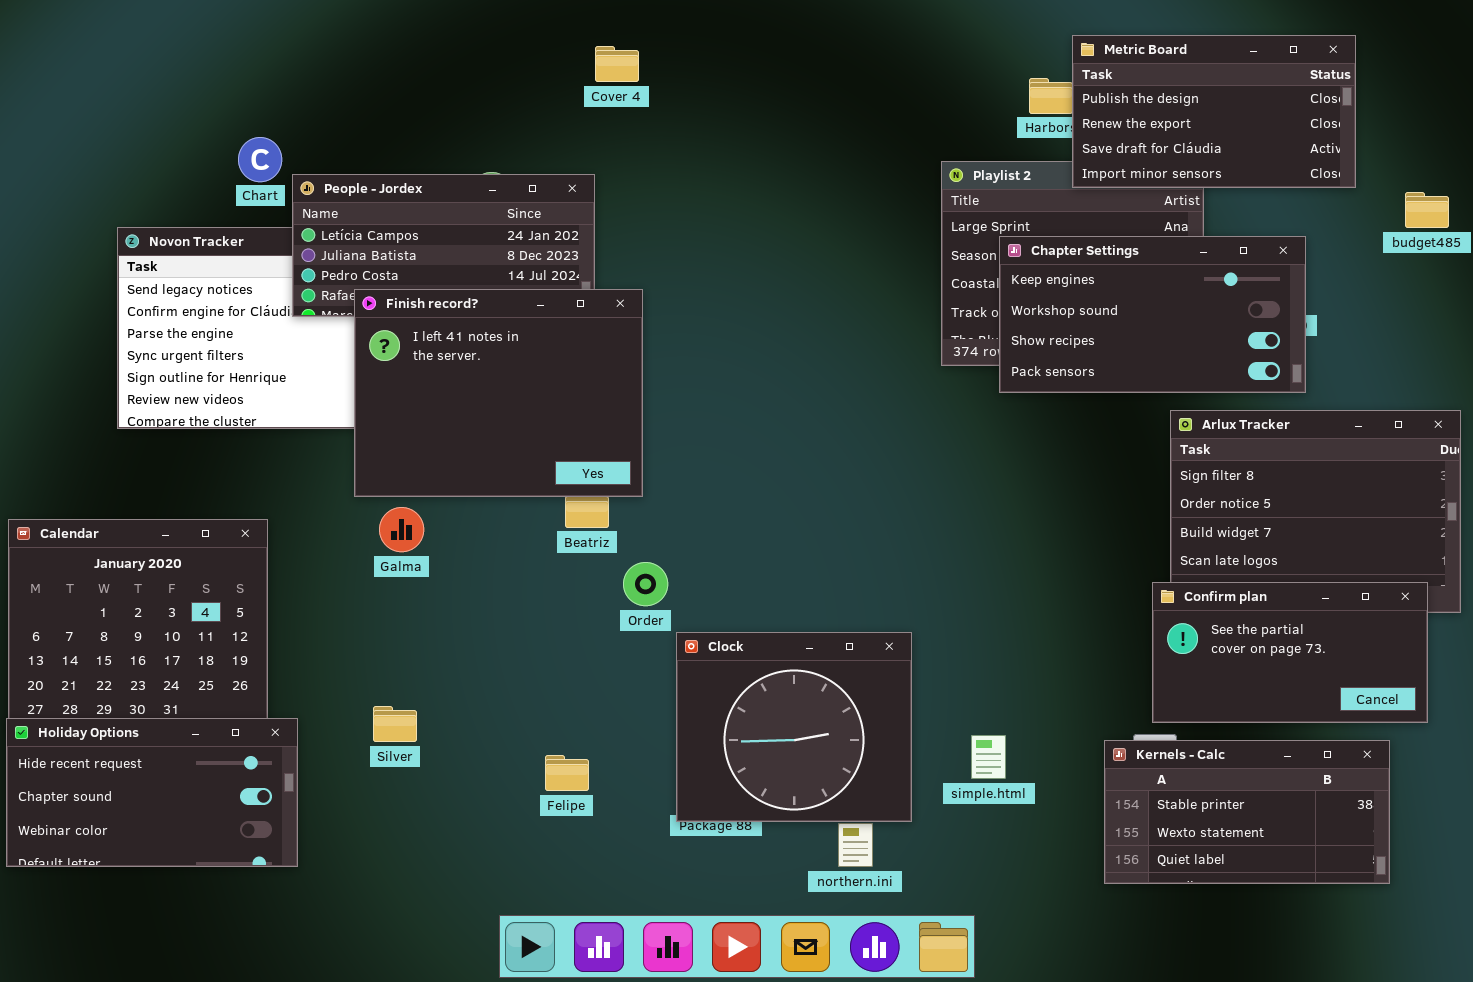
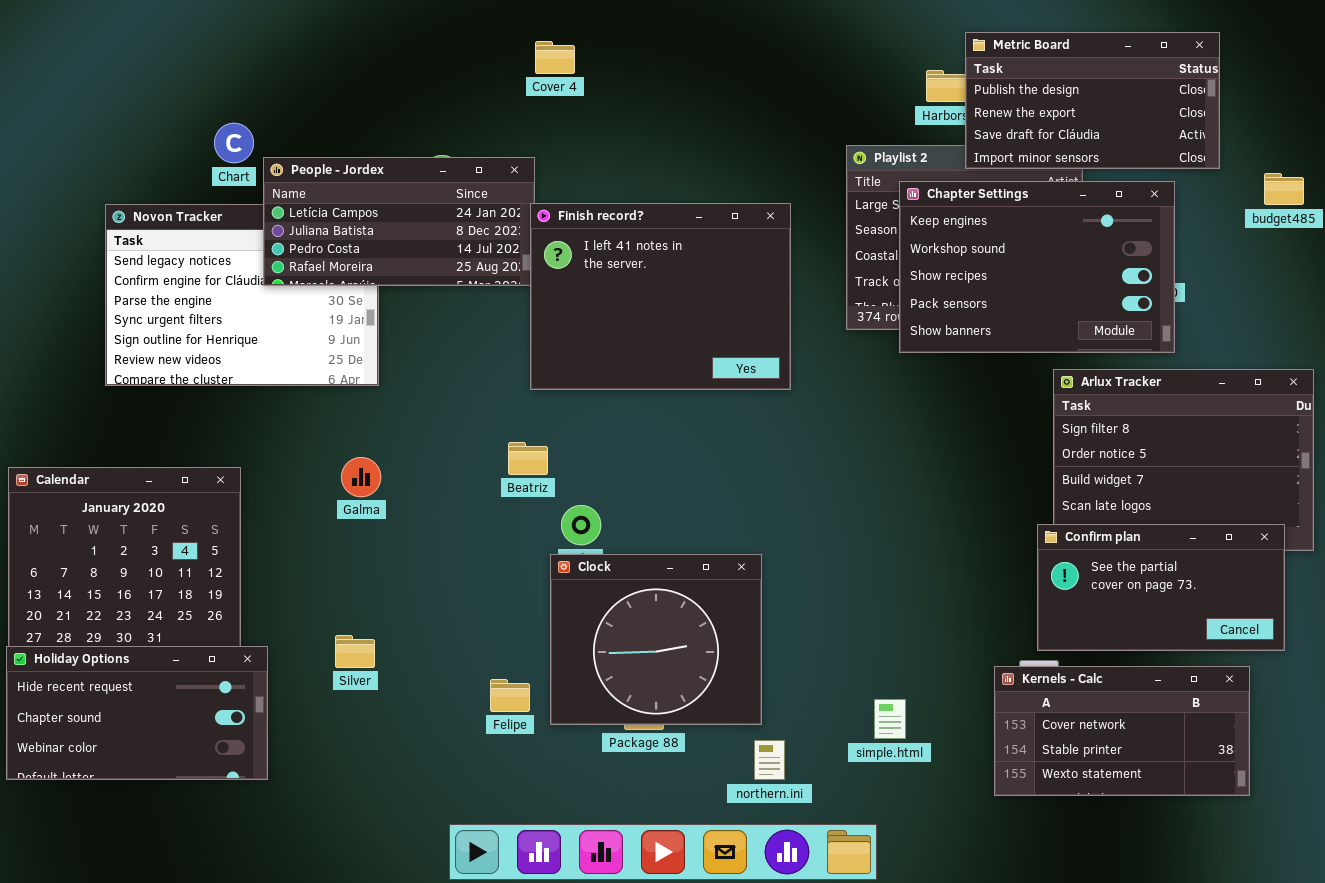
Chapter Settings: [999,236,1306,393] -> [899,181,1175,353], resized
Finish record?: [354,289,643,497] -> [530,203,791,390], moved
Clock: [676,632,912,822] -> [550,554,762,725], moved
simple.html: [971,735,1006,779] -> [874,699,906,739], moved
Kernels - Calc: [1104,740,1390,884] -> [994,666,1250,796], scrolled up 1 row

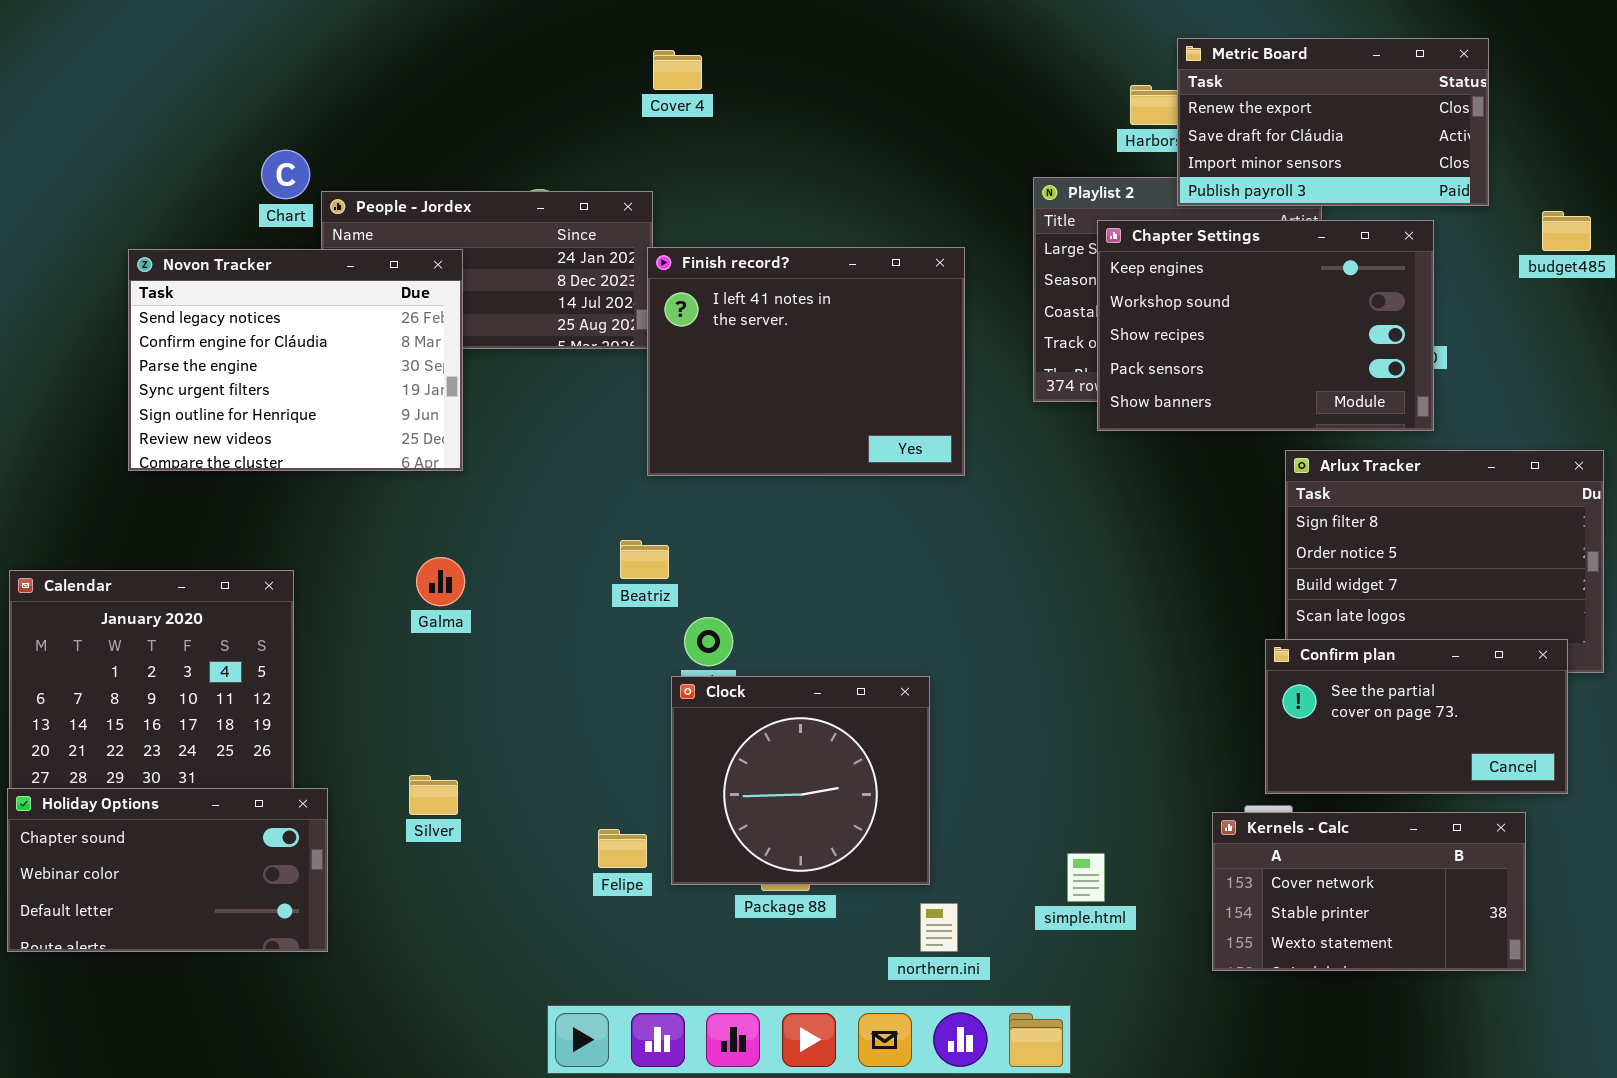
Metric Board: [965,32,1220,169] -> [1177,38,1489,206], scrolled down 1 row
Novon Tracker: [105,204,379,386] -> [128,249,463,471], raised
Holiday Options: [6,646,268,780] -> [7,788,328,952], scrolled down 1 row

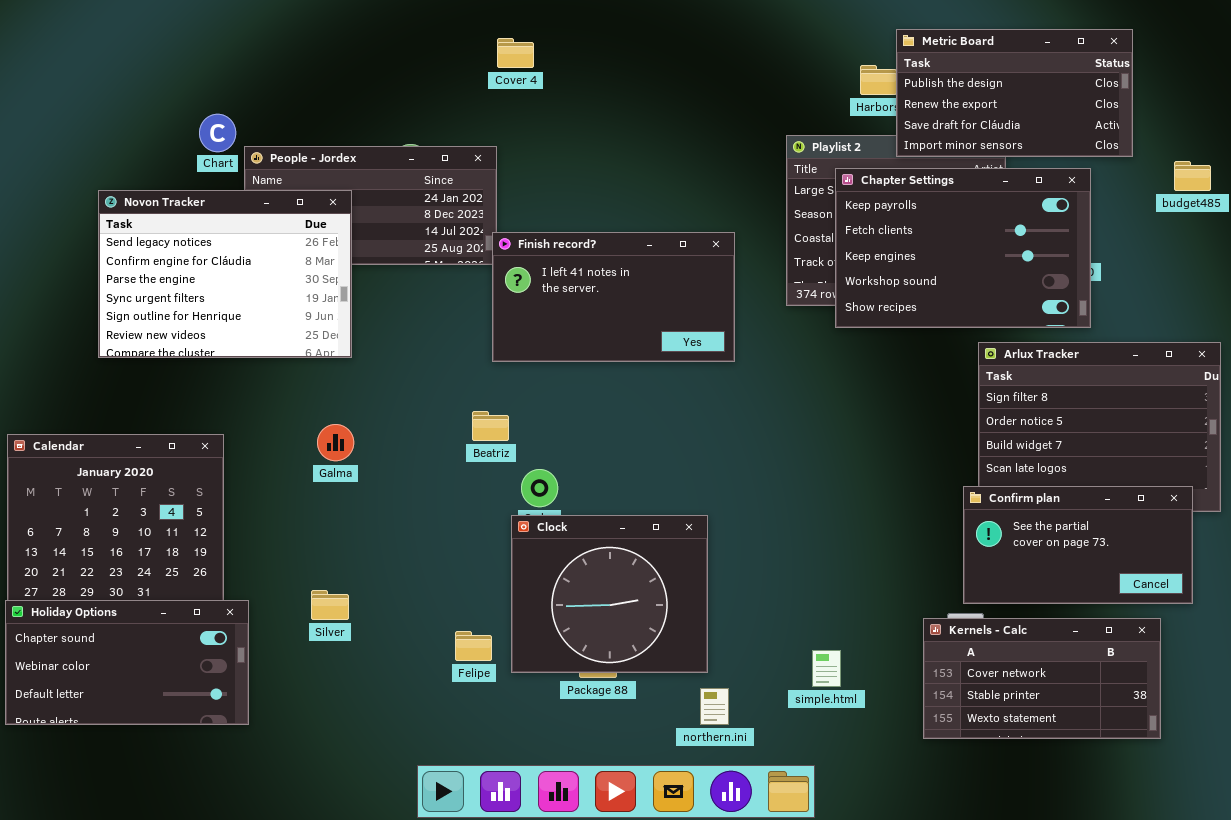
Metric Board: [1177,38,1489,206] -> [896,29,1133,157], scrolled up 1 row
Chapter Settings: [1097,220,1434,431] -> [835,168,1091,328], scrolled up 2 rows
Finish record?: [647,247,965,476] -> [492,232,735,362], resized

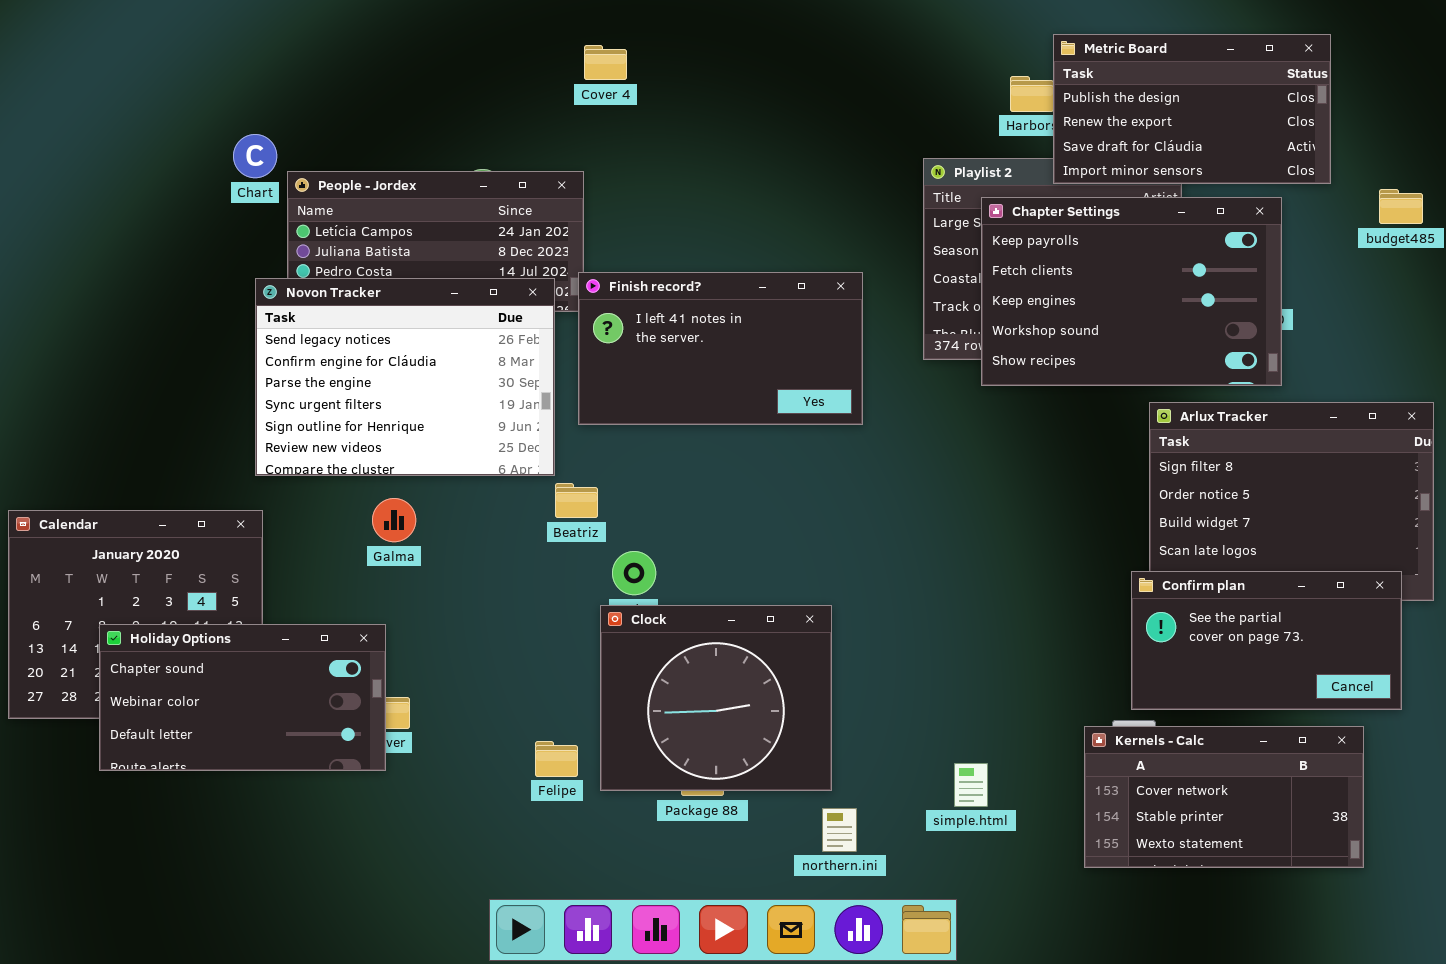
Novon Tracker: [98,190,352,358] -> [255,278,555,476], moved
Holiday Options: [5,600,249,725] -> [99,624,386,771], moved

